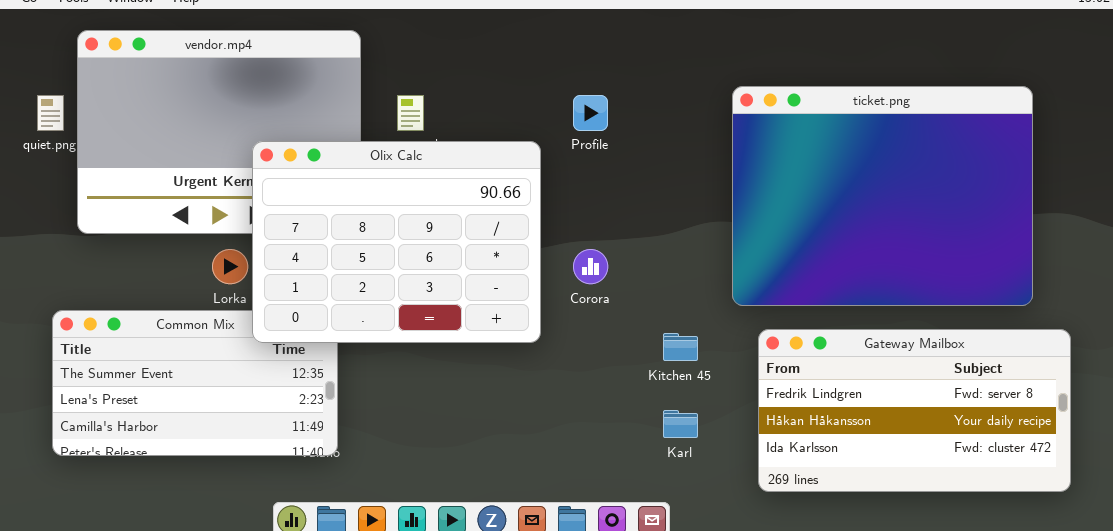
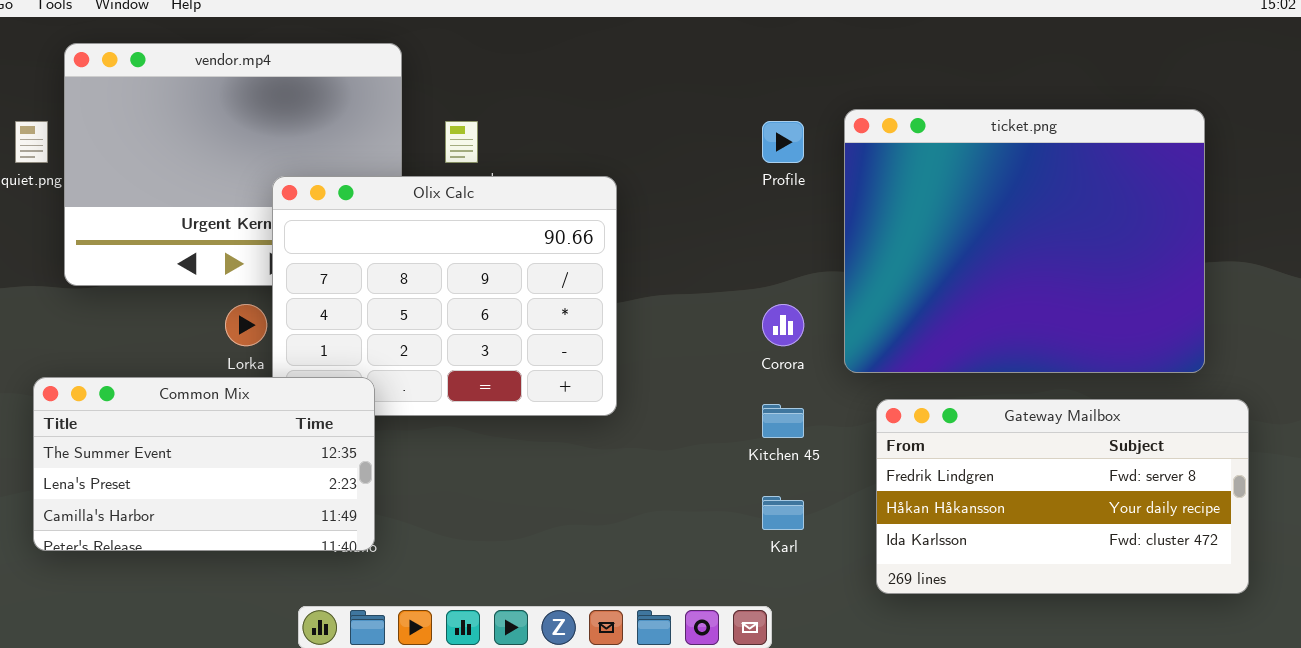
Profile: [573,95,608,131] -> [762,121,804,163], moved
Corora: [573,249,608,284] -> [762,304,804,346], moved
Common Mix: [52,310,338,456] -> [33,377,375,551], raised

